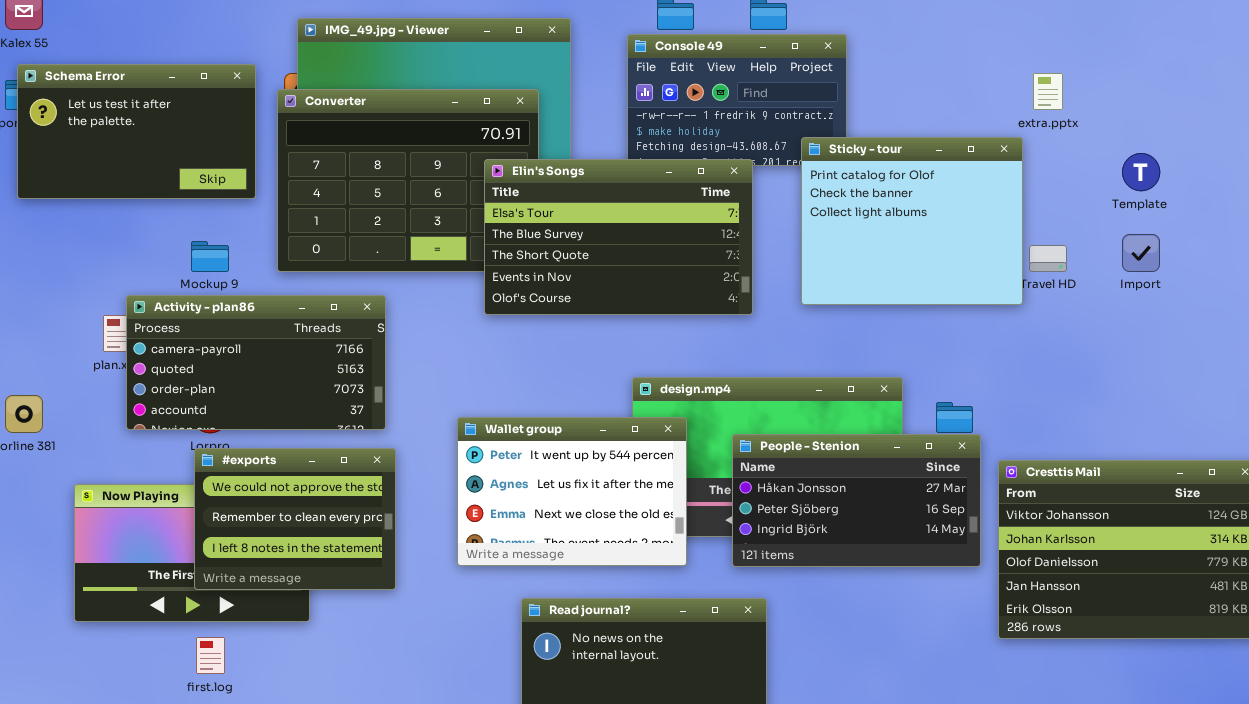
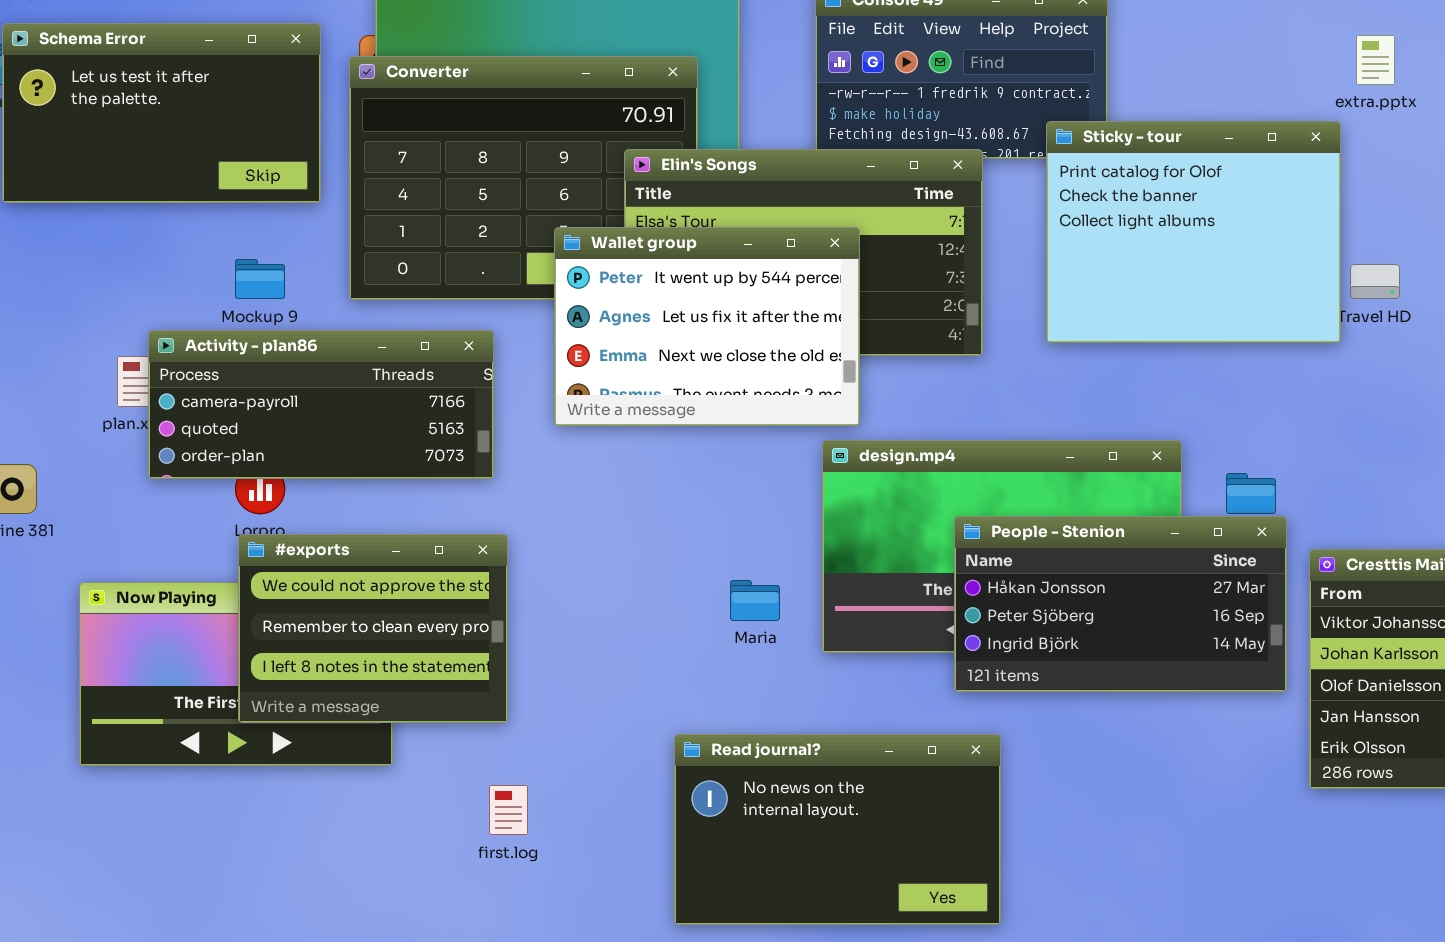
Activity - plan86: [126,295,386,430] -> [148,330,494,479], resized
Wallet group: [457,417,687,566] -> [554,227,860,426], moved
first.log: [196,637,225,674] -> [489,785,528,835], moved

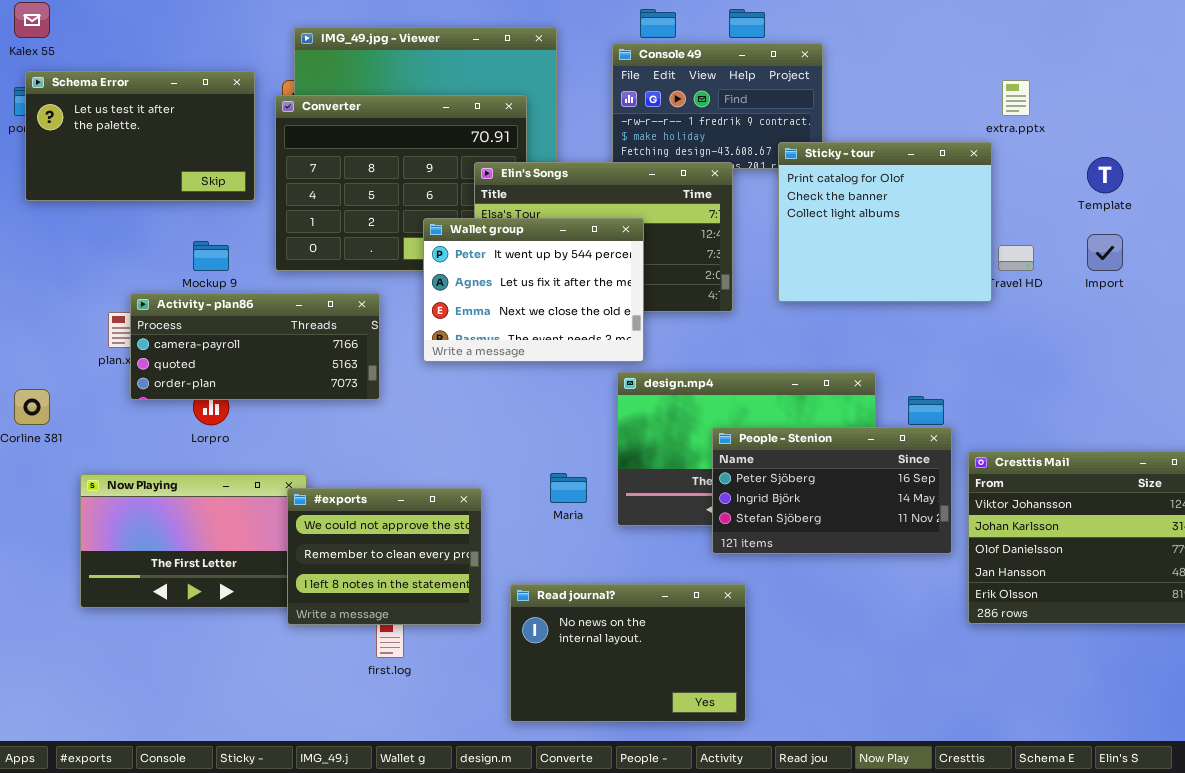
People - Stenion: [954,516,1287,692] -> [712,427,952,554], scrolled down 1 row
#exports: [238,534,508,723] -> [287,488,482,625], moved

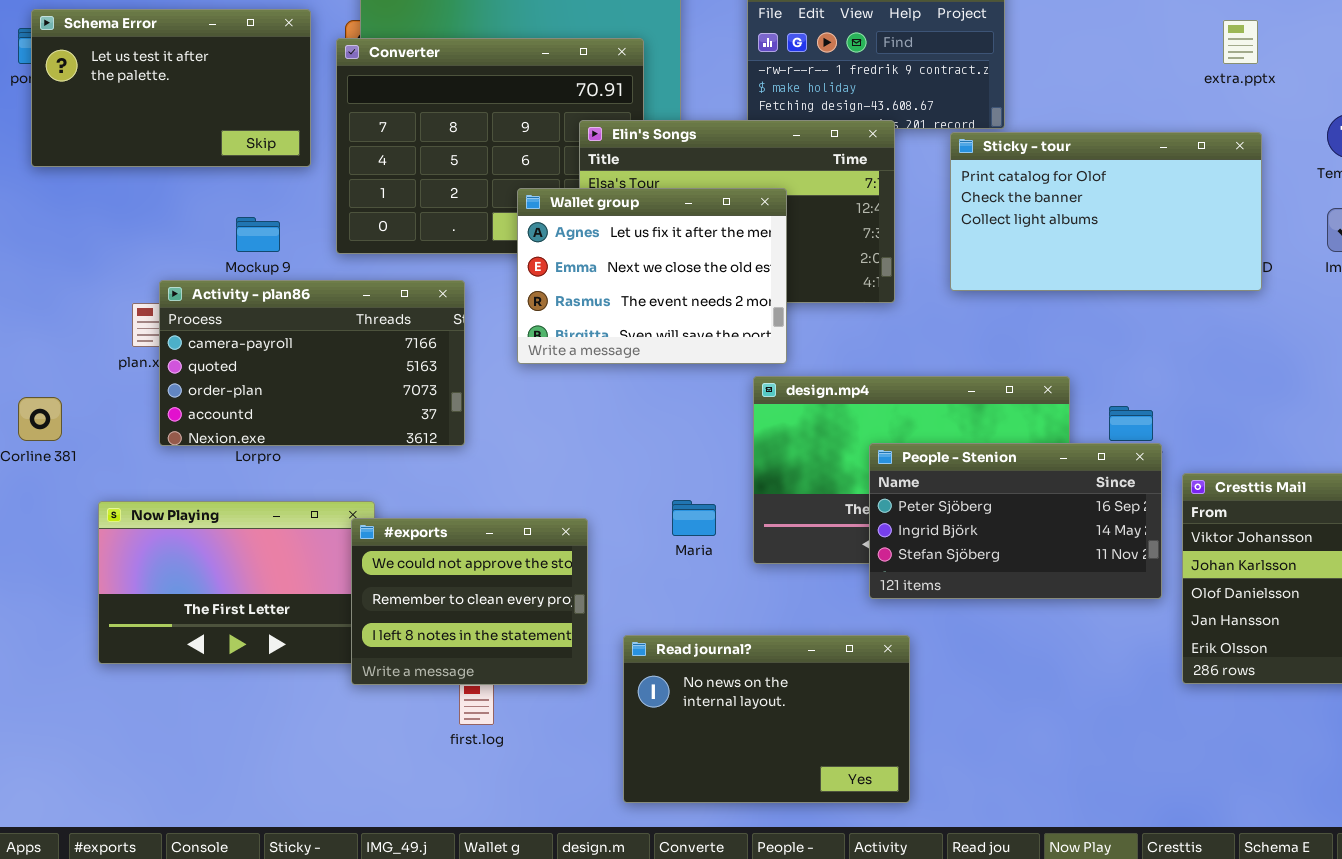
Sticky - tour: [778,142,992,302] -> [950,132,1262,291], resized
Wallet group: [423,218,644,362] -> [517,188,787,364], scrolled down 1 row
Activity - plan86: [130,293,380,400] -> [159,280,465,446], resized

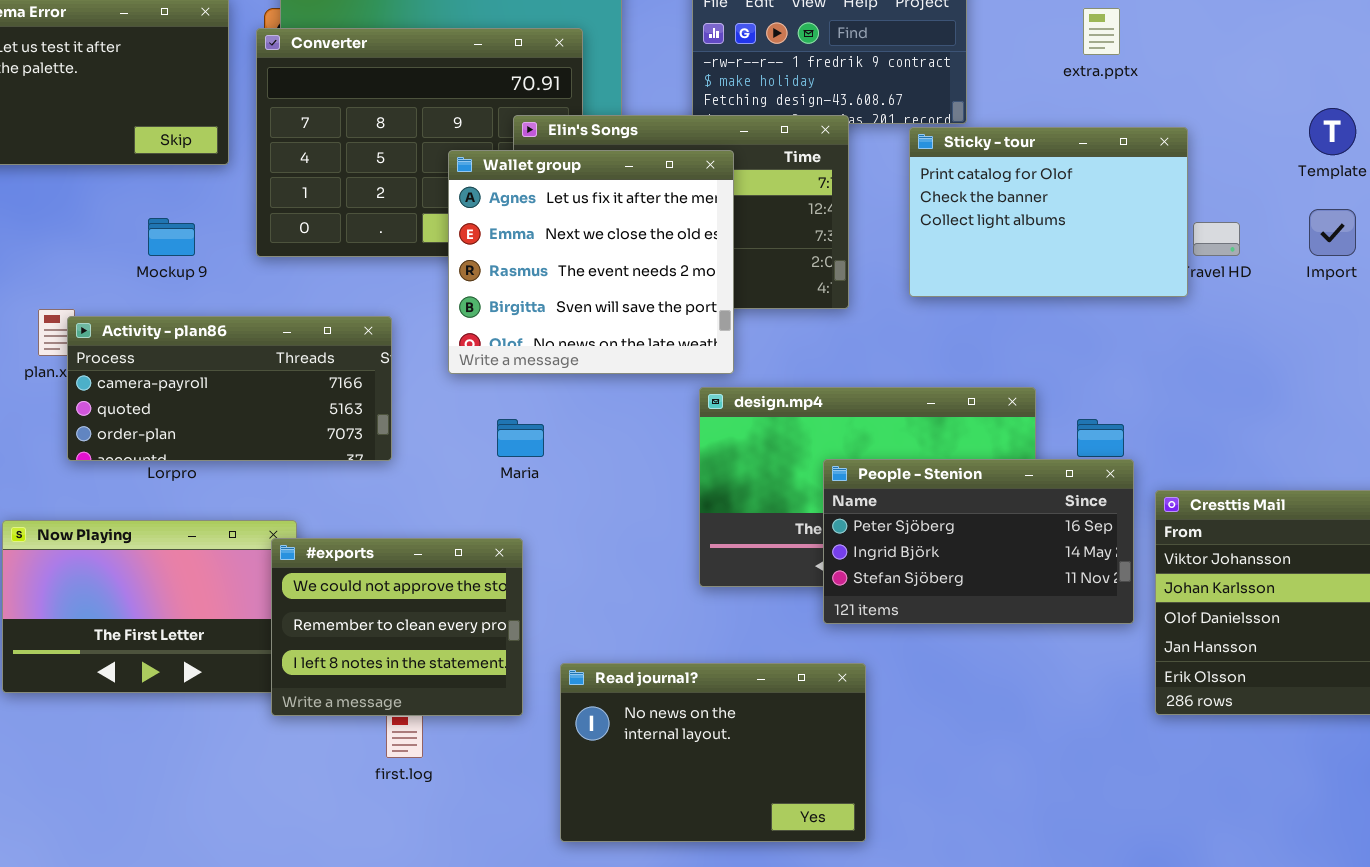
extra.pptx: [1223,20,1258,64] -> [1083,8,1120,55], moved
Sticky - tour: [950,132,1262,291] -> [909,127,1188,297], resized
Wallet group: [517,188,787,364] -> [448,150,734,374], resized
Activity - plan86: [159,280,465,446] -> [67,316,392,461], resized
Maria: [672,500,716,536] -> [497,419,544,457], moved

